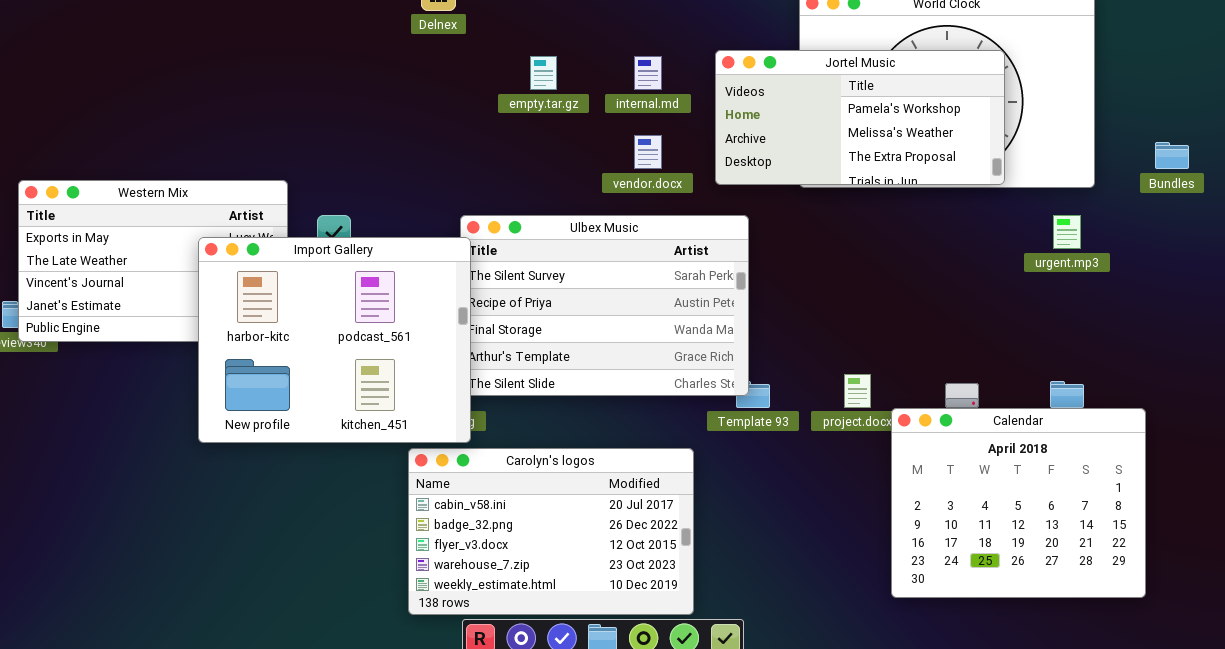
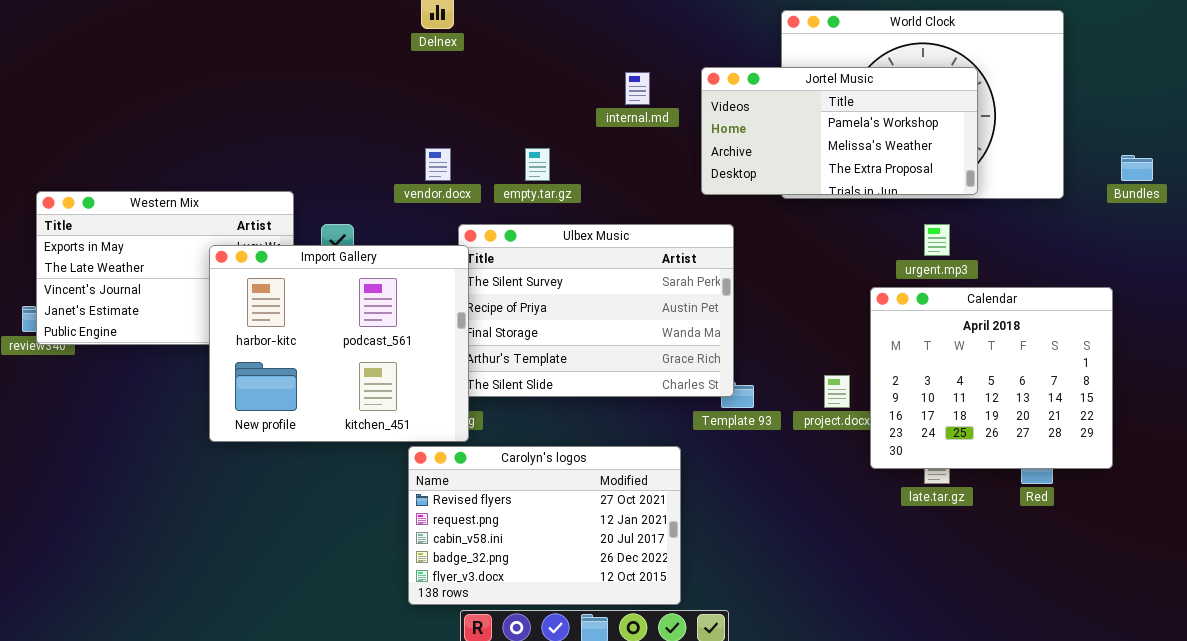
empty.tar.gz: [530,56,557,90] -> [525,148,550,181], moved
vendor.docx: [634,135,662,169] -> [425,148,451,181], moved
urgent.mp3: [1053,215,1081,249] -> [924,224,950,256], moved
Calendar: [891,408,1146,598] -> [870,287,1113,469], moved
Carolyn's logos: [408,448,694,615] -> [408,446,681,605], scrolled up 2 rows

